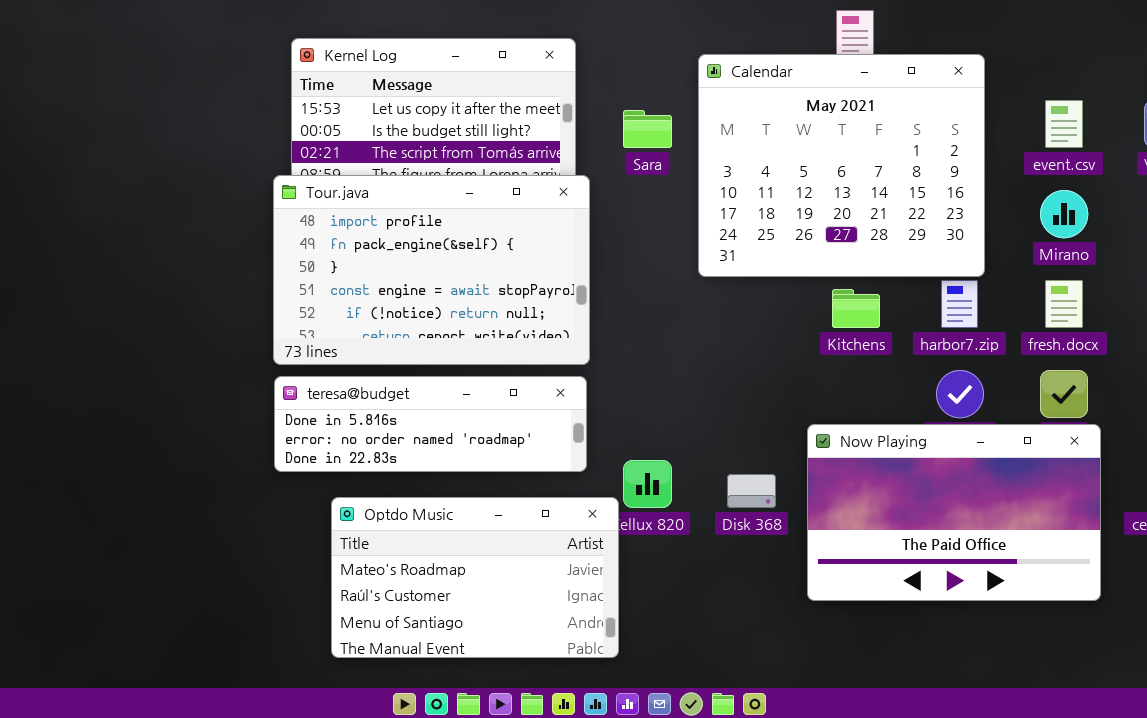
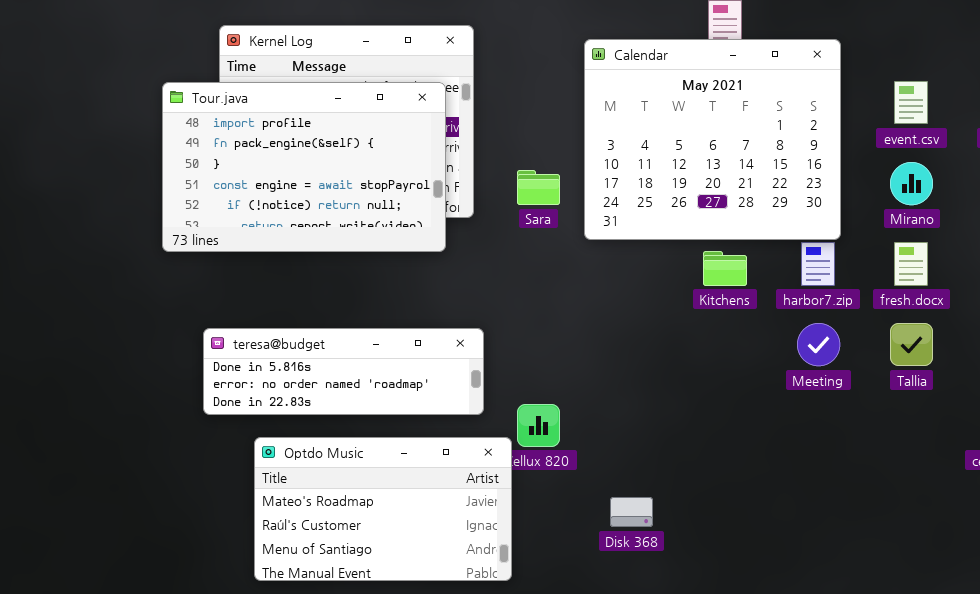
Sara: [623,110,672,148] -> [517,170,560,205], moved
Tour.java: [273,175,590,365] -> [162,82,446,252], moved
Now Playing: [807,424,1101,601] -> none, closed
Disk 368: [727,474,776,508] -> [610,497,653,527], moved

